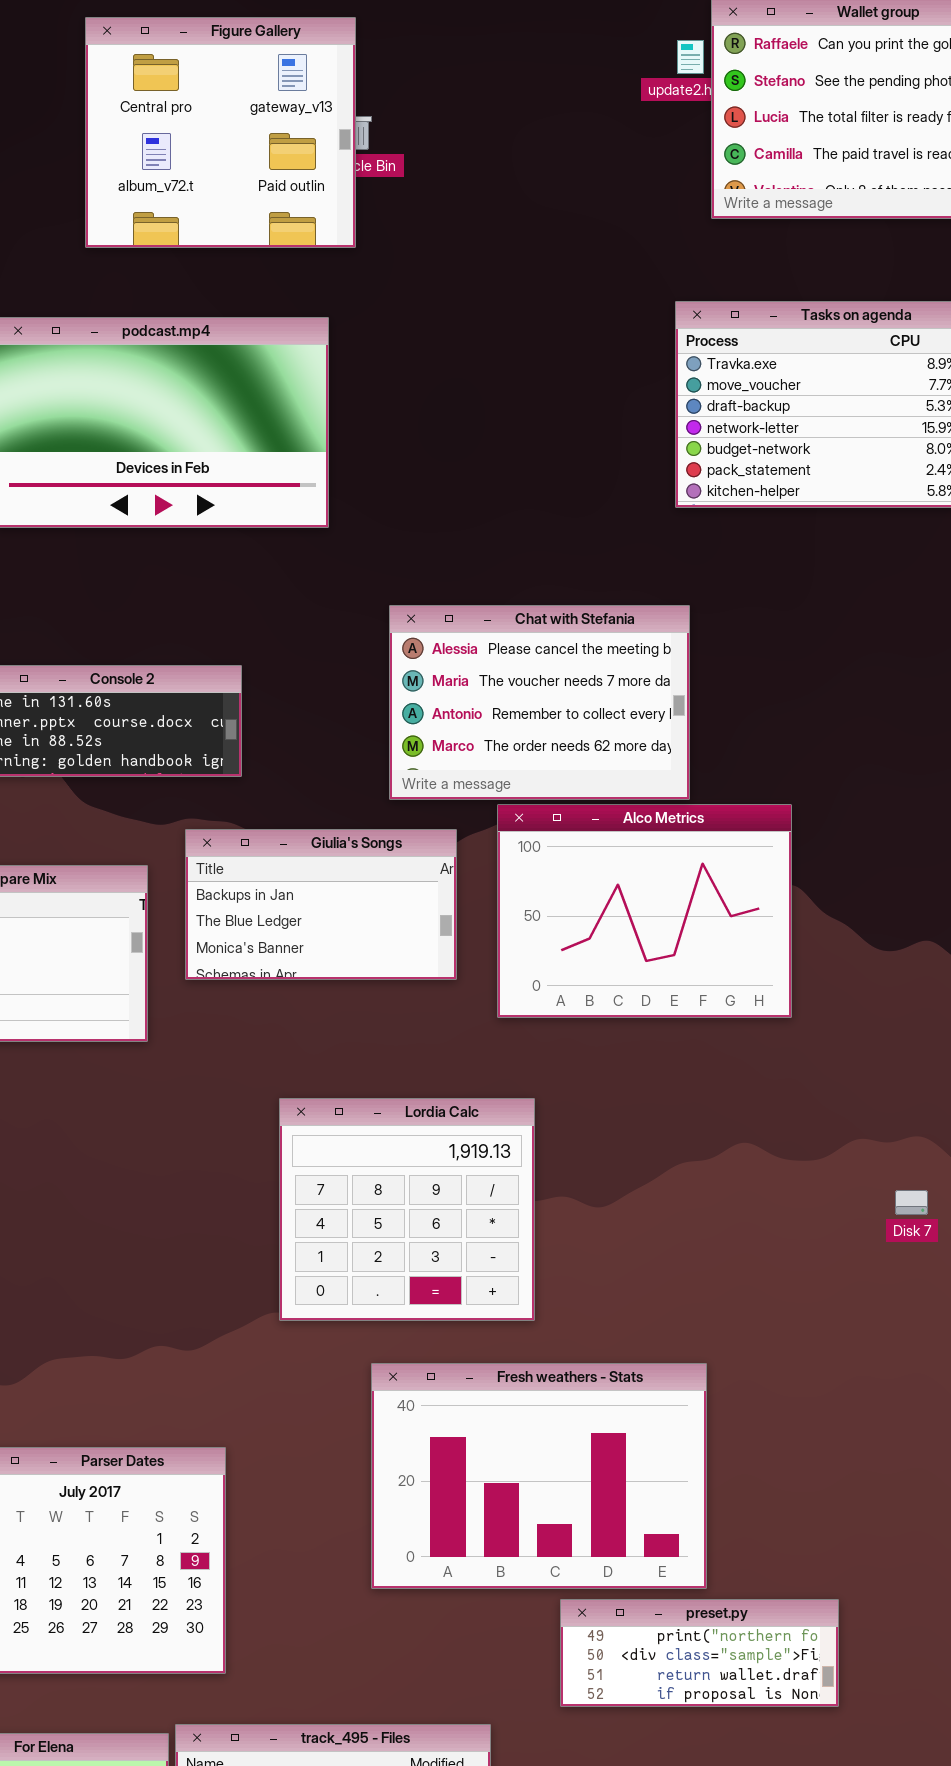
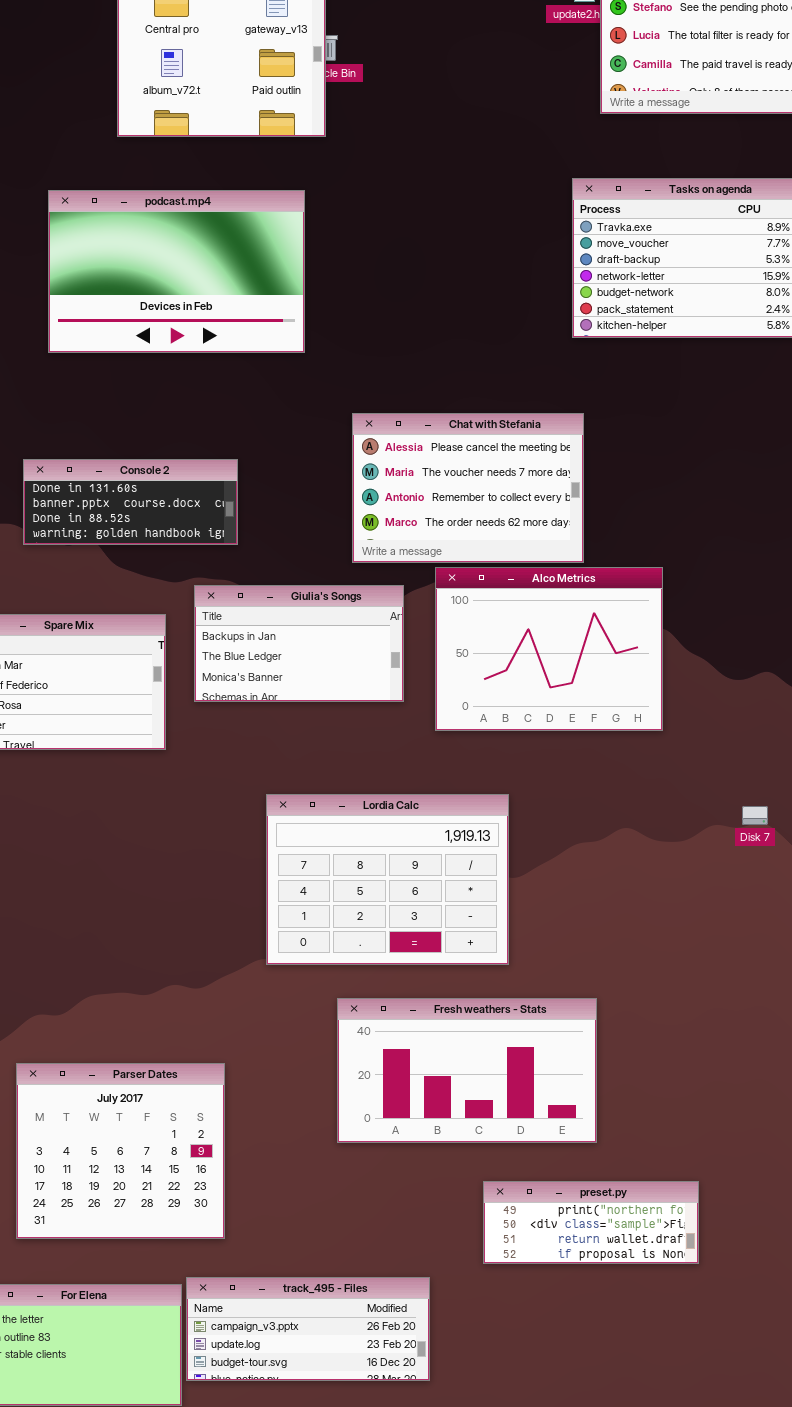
Lordia Calc: [279,1098,535,1321] -> [266,794,509,965], resized
Disk 7: [895,1190,928,1215] -> [742,806,768,825], moved
Fresh weathers - Stats: [371,1363,707,1589] -> [337,998,597,1143], resized

